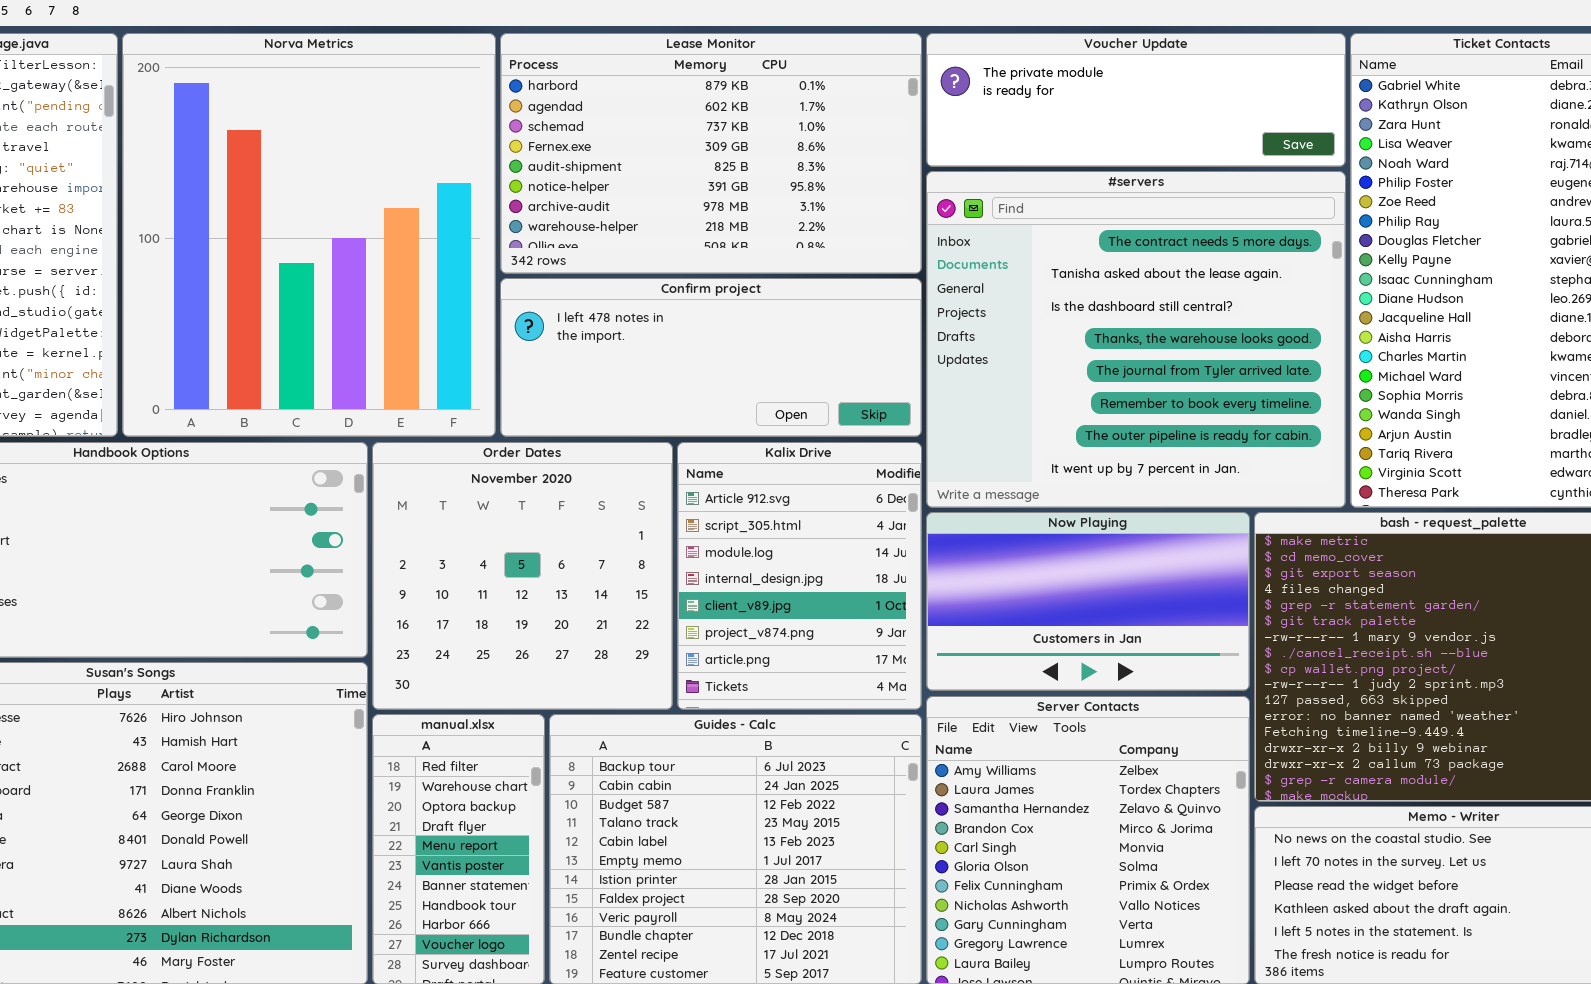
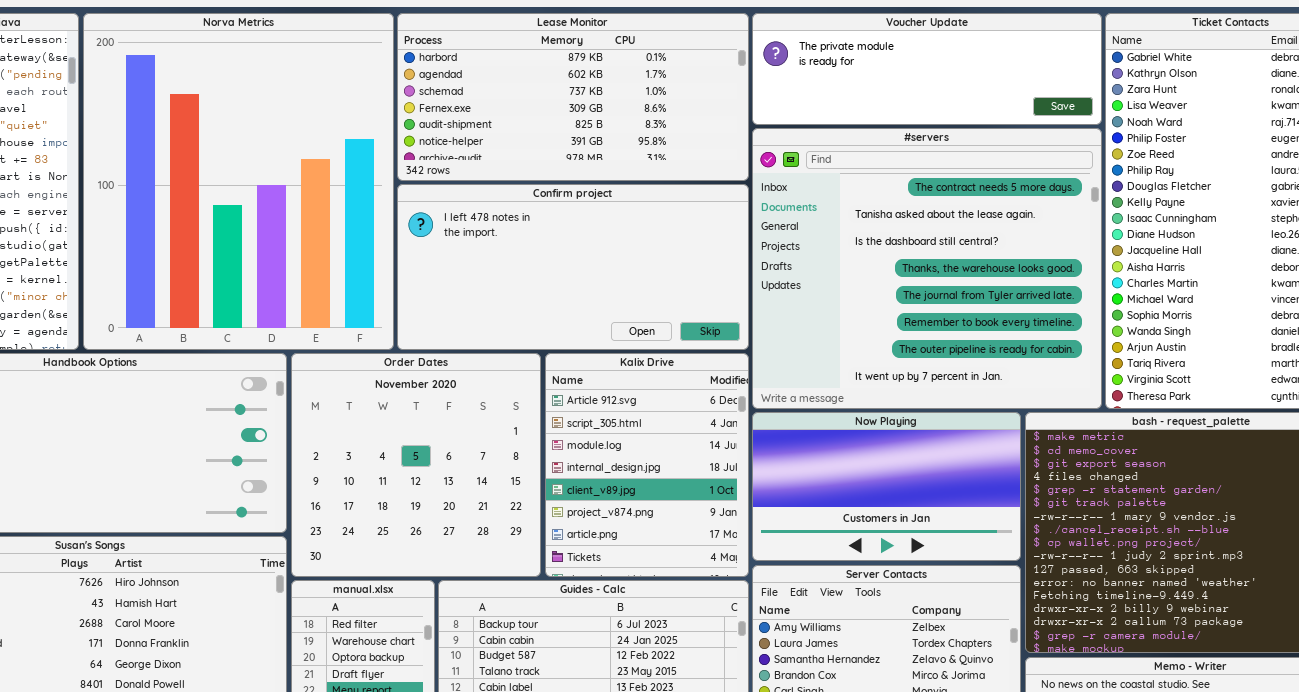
Lease Monitor: [500,33,922,274] -> [397,13,749,181], resized
Confirm project: [500,278,922,437] -> [397,184,749,350], resized

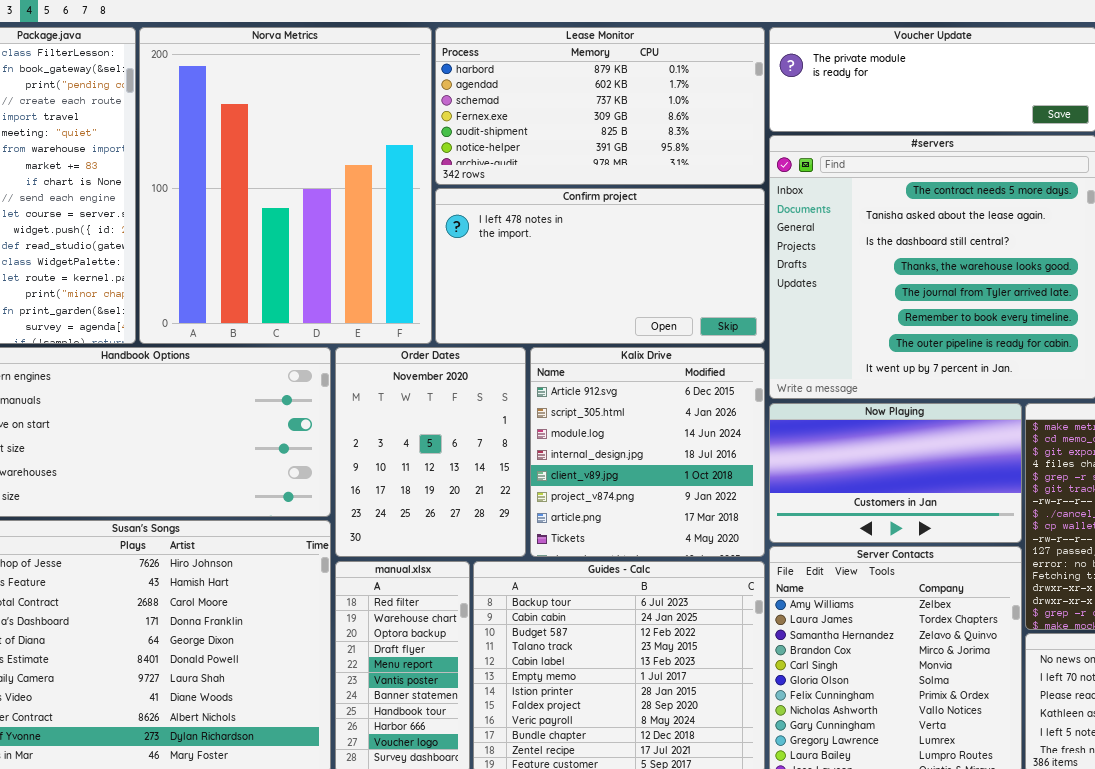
Order Dates: [291,353,541,577] -> [335,347,526,557], resized
Kalix Drive: [545,353,749,577] -> [530,347,765,557], resized

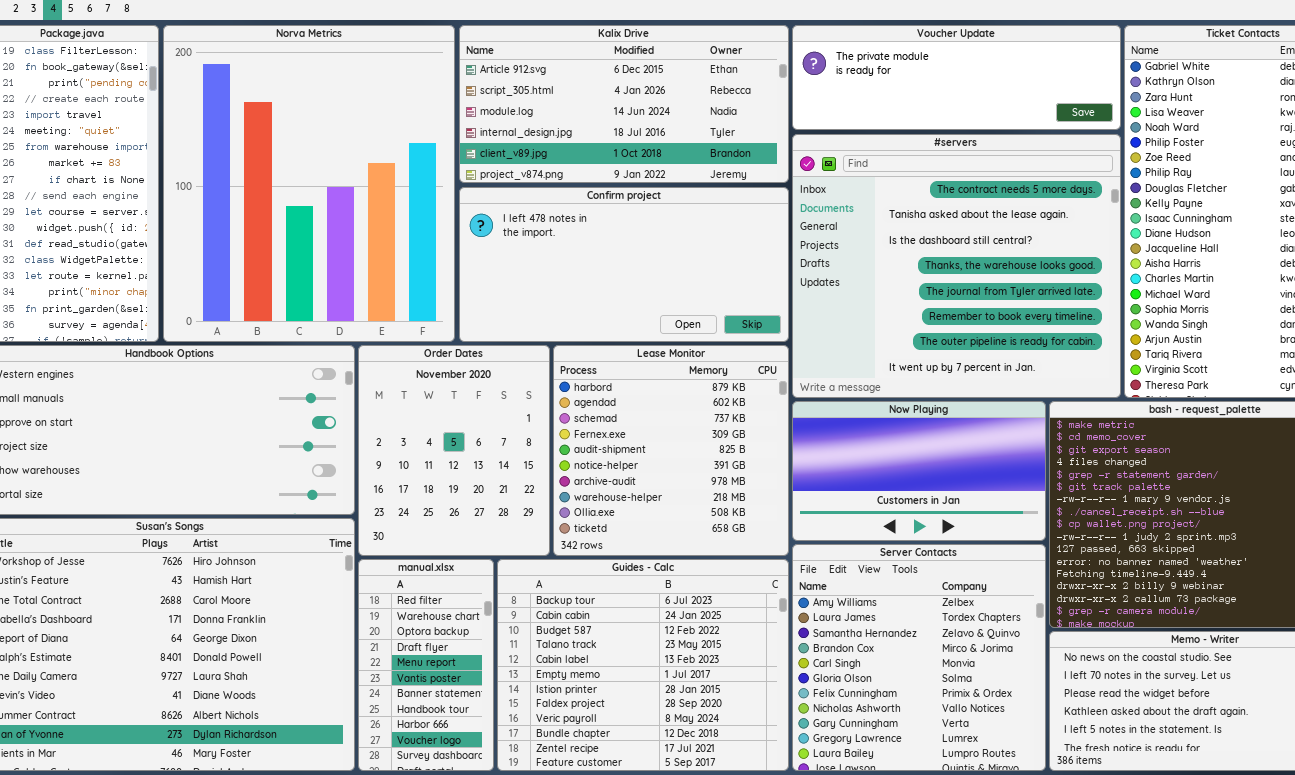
Lease Monitor: [435,27,765,185] -> [553,345,789,556], moved, resized
Kalix Drive: [530,347,765,557] -> [459,25,789,183], moved, resized

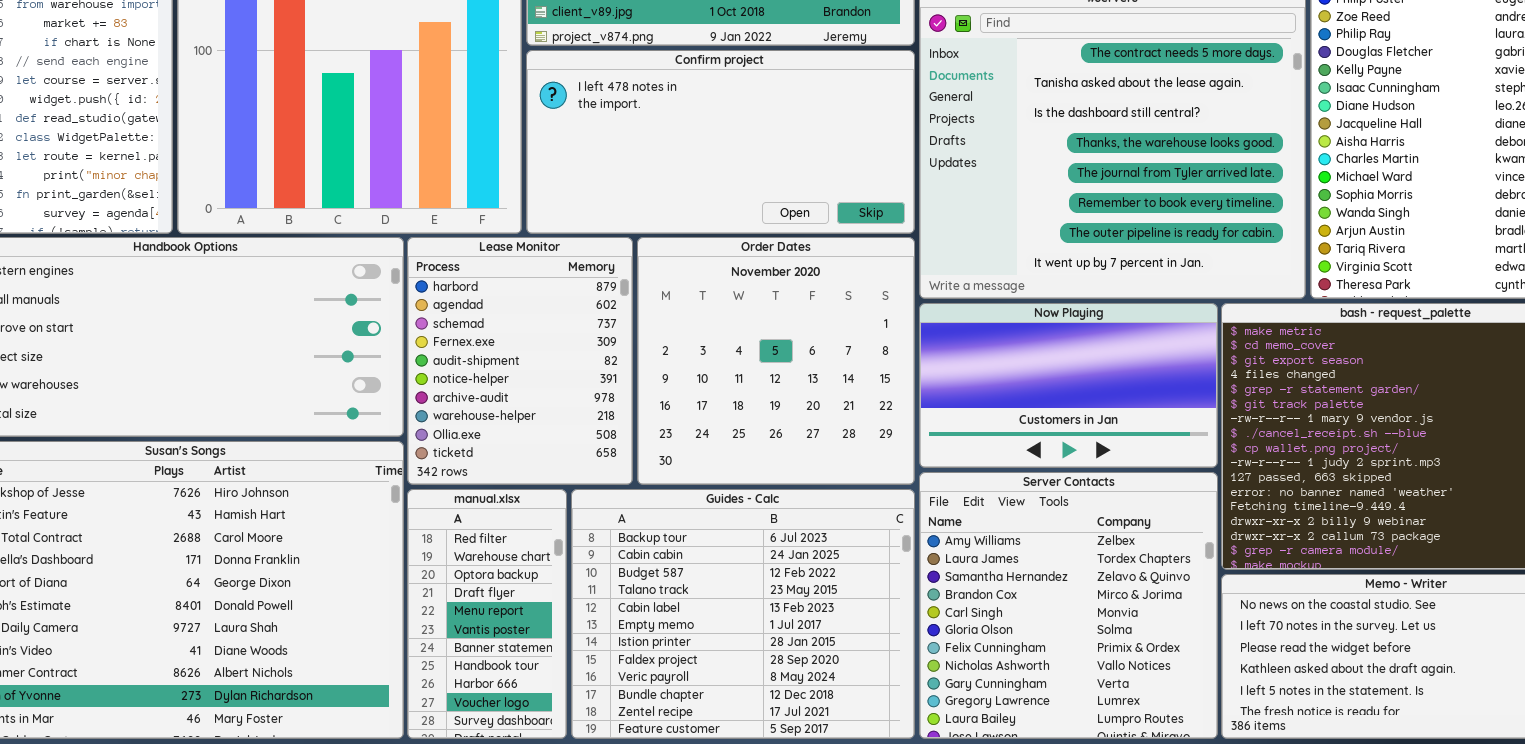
Order Dates: [358,345,550,556] -> [637,237,915,485], moved, resized
Lease Monitor: [553,345,789,556] -> [407,237,633,485], moved, resized

